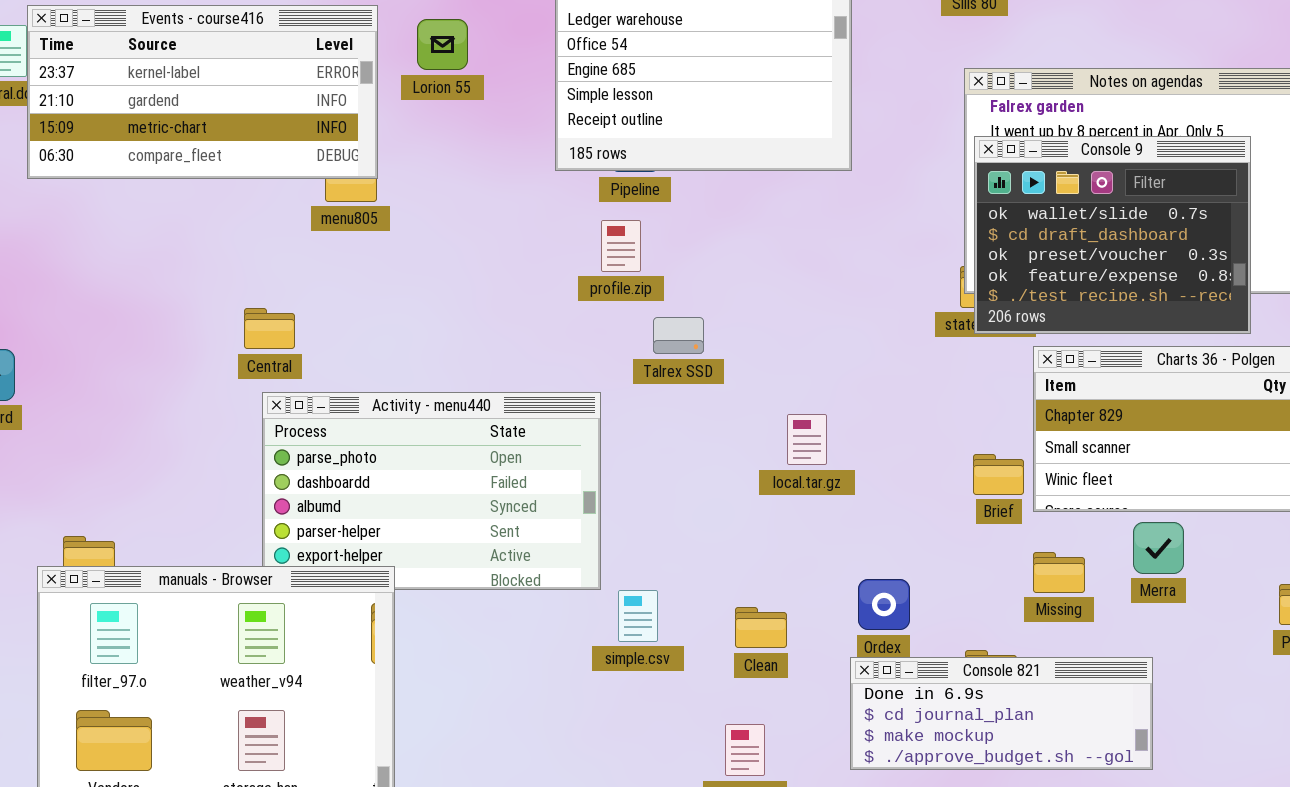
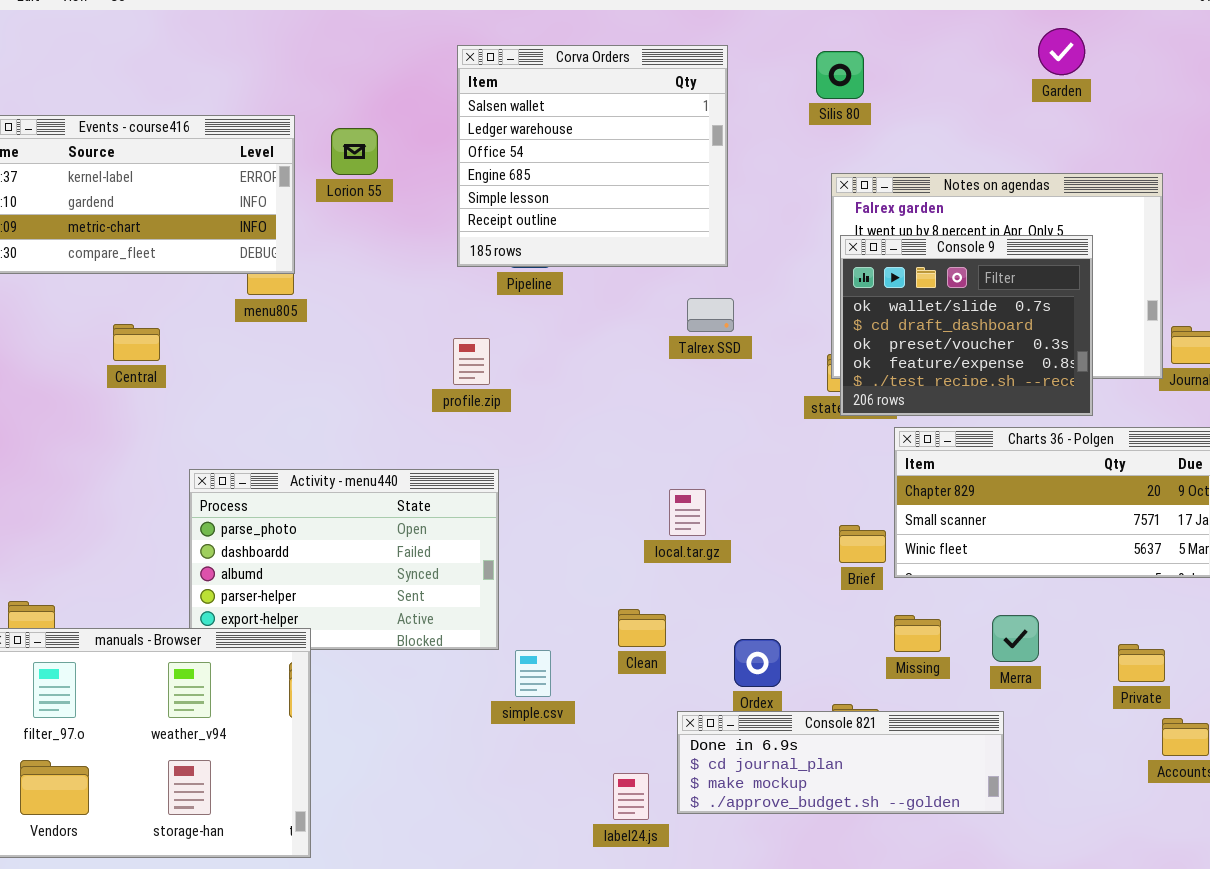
profile.zip: [601,220,641,272] -> [453,338,490,385], moved
Central: [244,308,295,349] -> [113,324,160,361], moved
Talrex SSD: [653,317,704,354] -> [687,298,734,332], moved
Merra: [1133,522,1184,574] -> [992,615,1039,662], moved
Clean: [735,607,787,648] -> [618,609,666,647], moved
Console 821: [850,657,1153,770] -> [677,711,1004,814], resized

